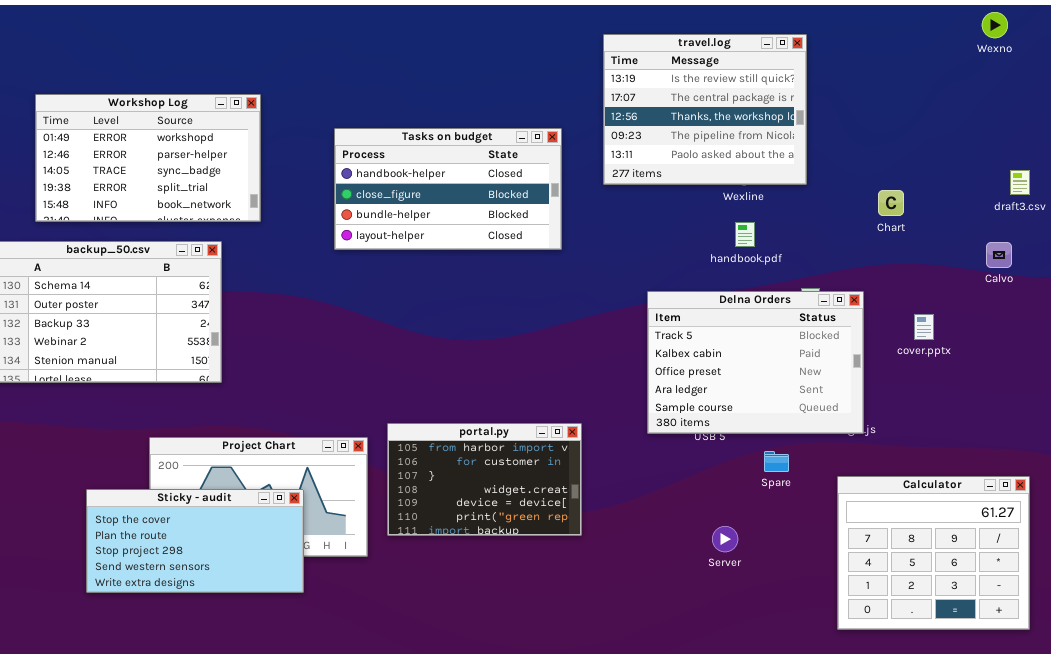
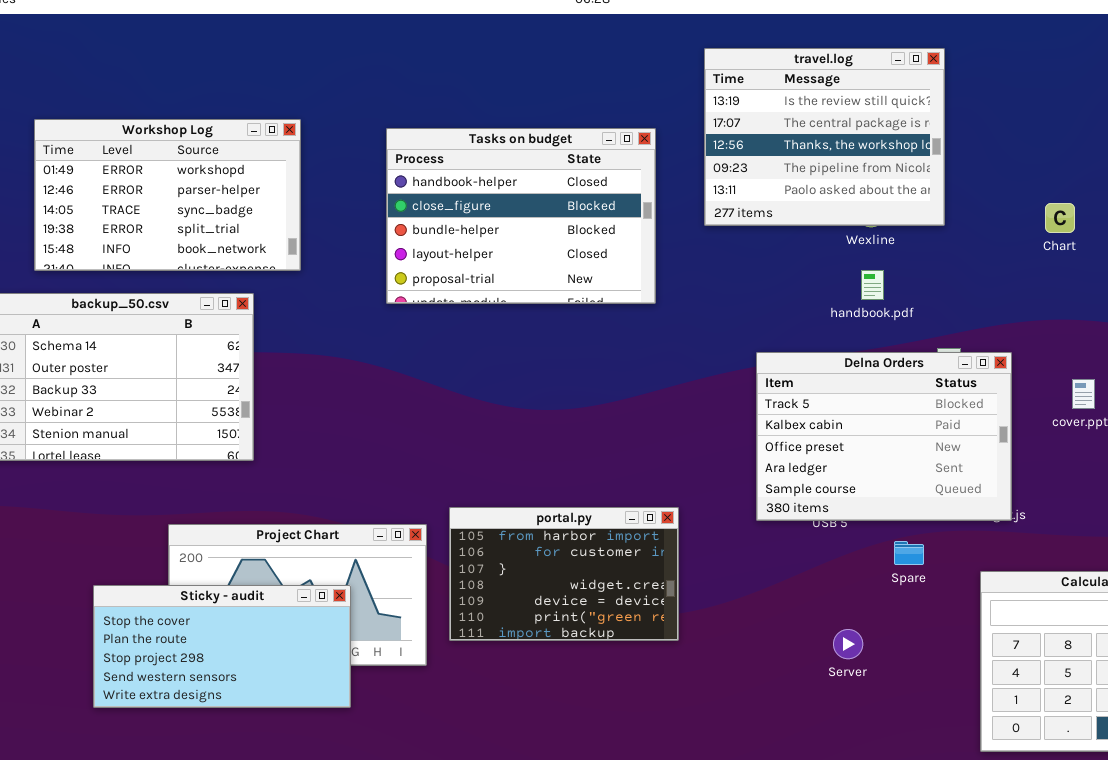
Tasks on budget: [334,128,562,250] -> [386,128,656,304], resized
Chart: [878,190,904,216] -> [1045,203,1075,233], moved

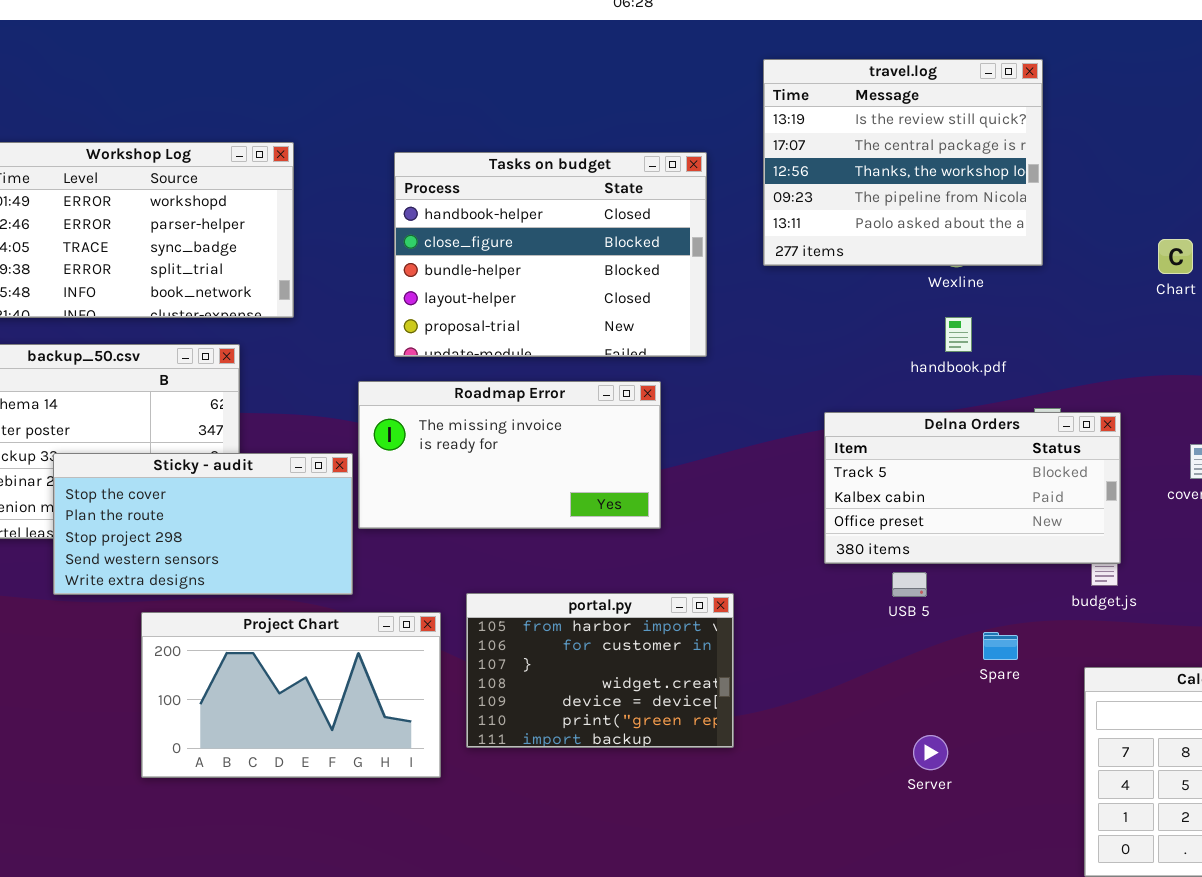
Roadmap Error: none -> [358,381,661,529], opened
Delna Orders: [756,352,1012,521] -> [824,412,1121,564], resized
Sticky - audit: [93,585,351,708] -> [53,453,353,595], moved

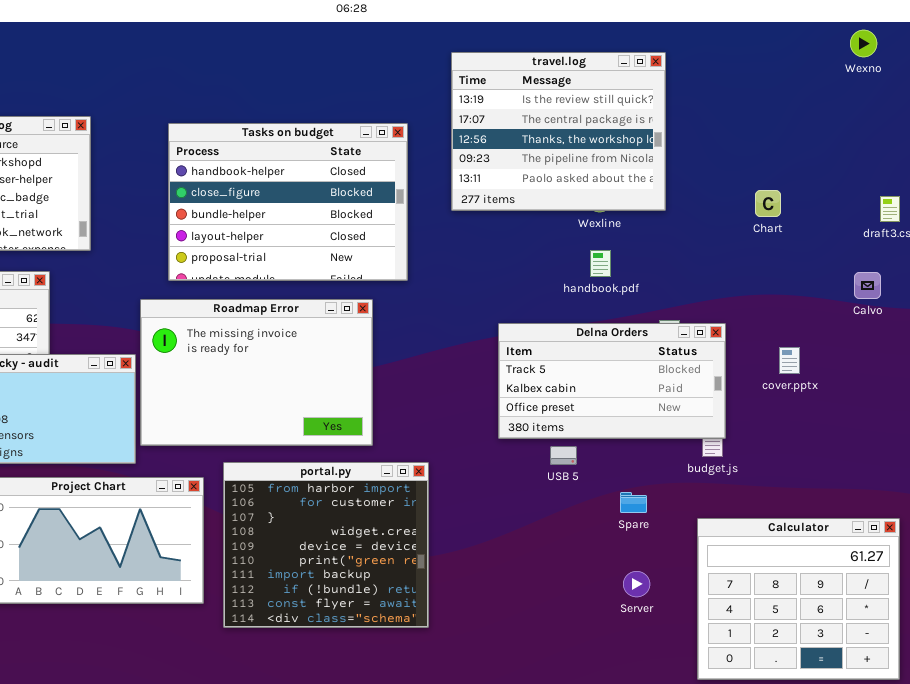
Roadmap Error: [358,381,661,529] -> [140,299,373,446], resized
portal.py: [466,593,734,748] -> [223,462,429,628], resized
Server: [913,735,948,770] -> [623,571,650,597], moved

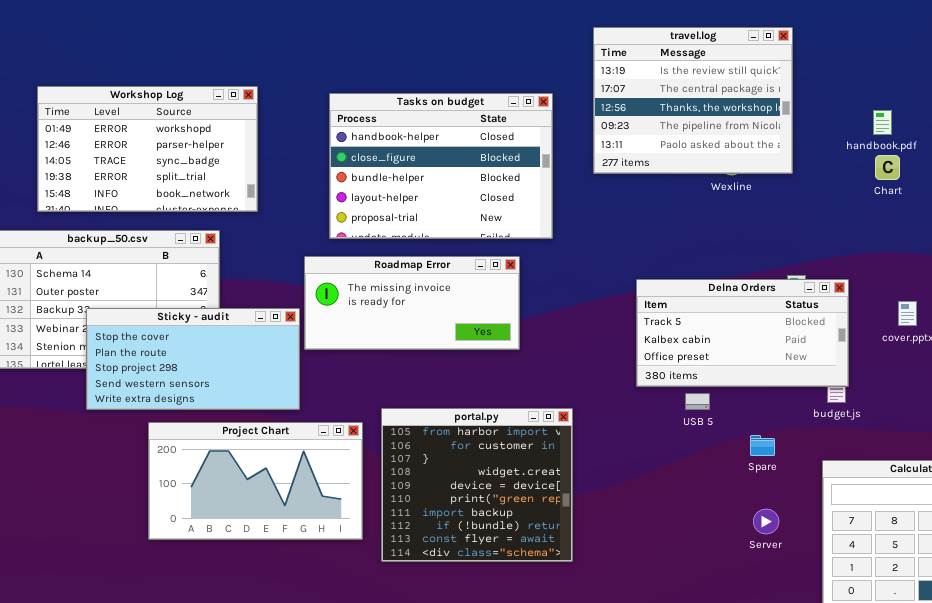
handbook.pdf: [590,250,611,277] -> [873,110,892,135], moved
Roadmap Error: [140,299,373,446] -> [304,256,520,350], resized

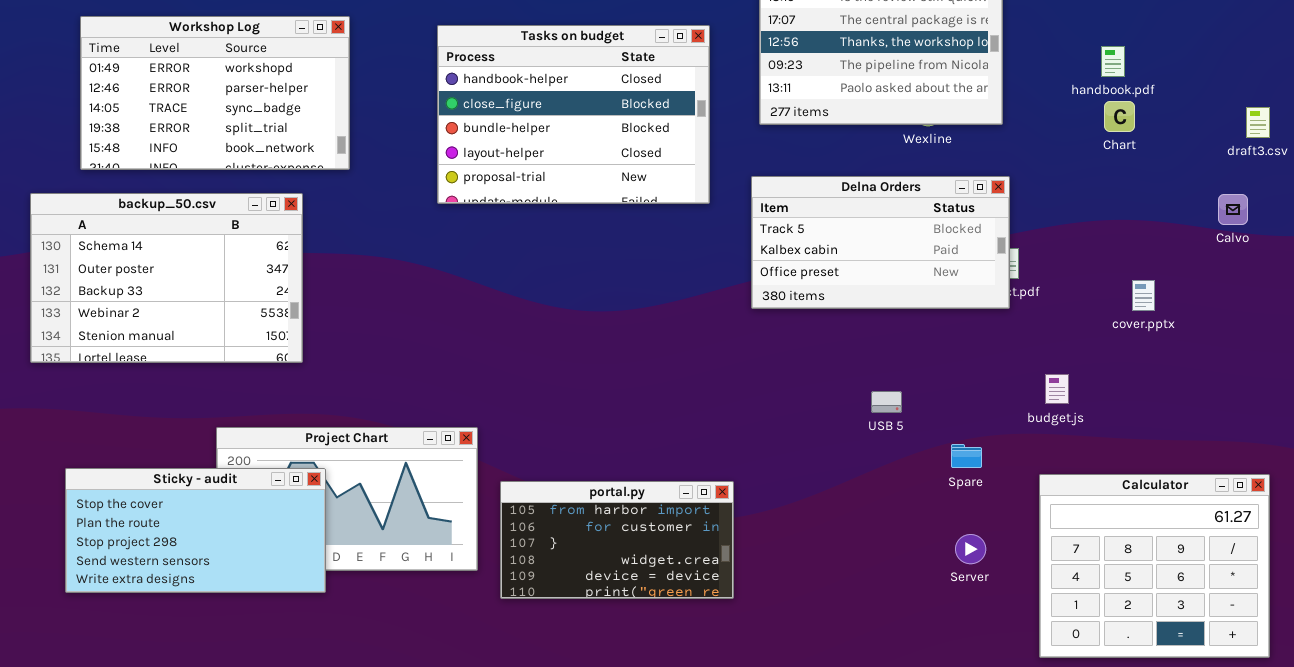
Roadmap Error: [304,256,520,350] -> none, closed
Delna Orders: [636,279,849,387] -> [751,176,1010,309], moved
Sticky - audit: [86,308,300,410] -> [65,468,326,593], moved
portal.py: [381,408,573,562] -> [500,481,734,599], resized

